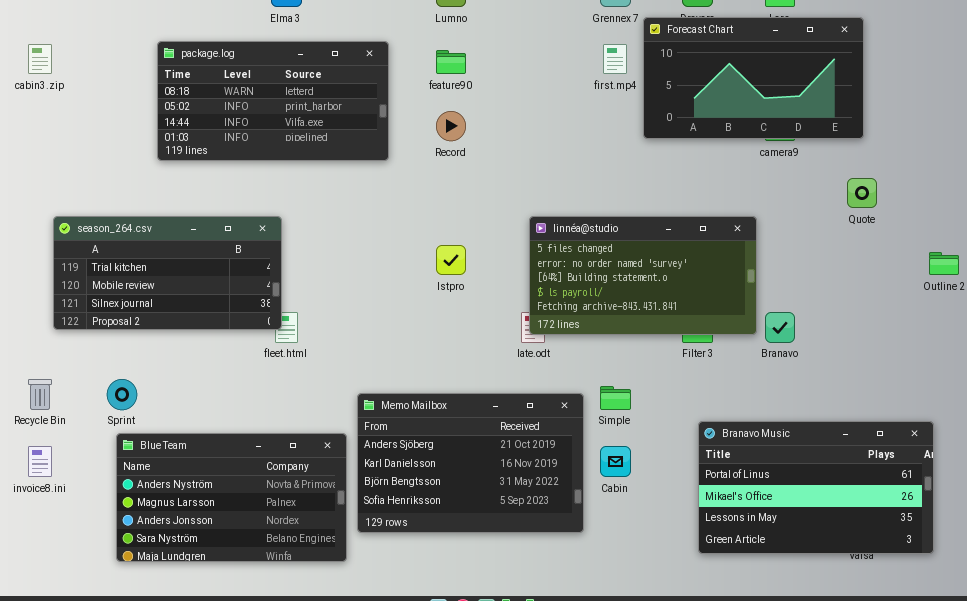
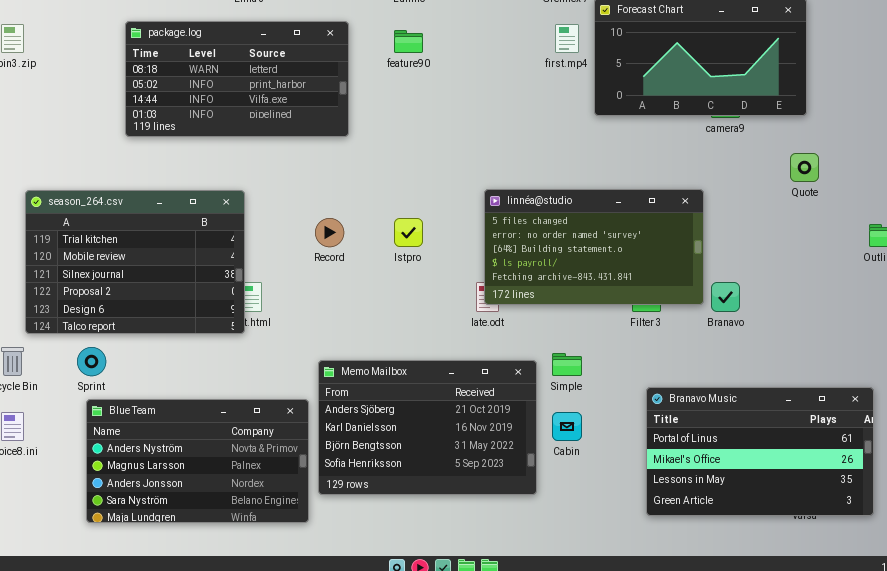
Record: [436,111,466,141] -> [315,218,344,247], moved
season_264.csv: [53,216,282,330] -> [25,190,245,334], resized

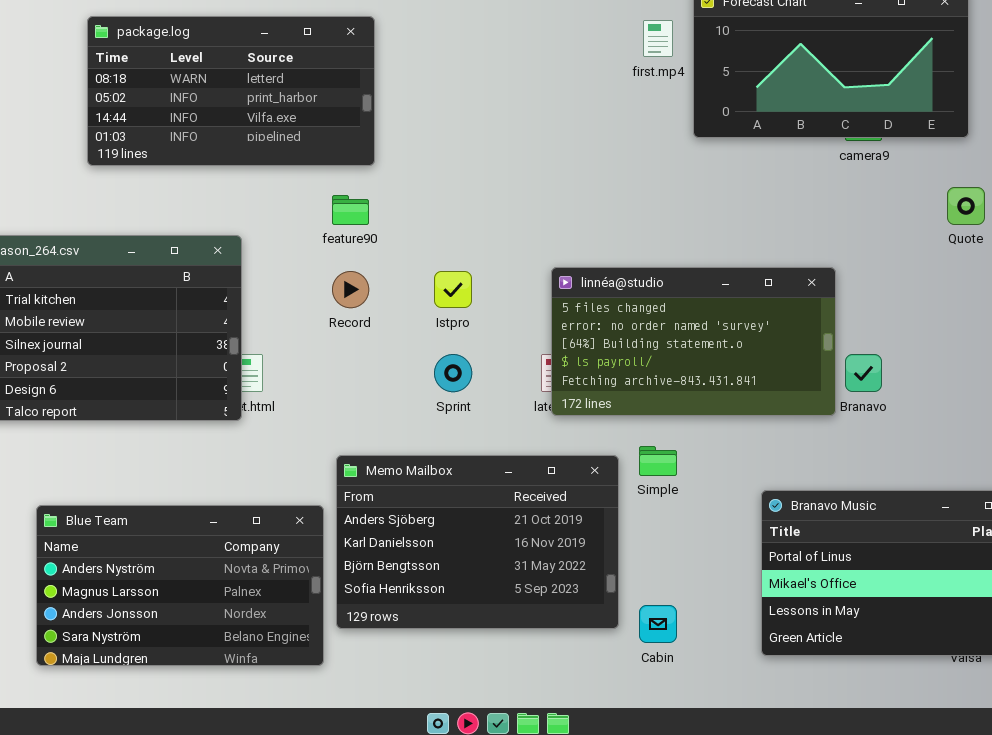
feature90: [394,30,423,53] -> [332,195,369,225], moved
linnéa@studio: [484,189,704,305] -> [551,267,836,416], moved
Sprint: [77,347,106,376] -> [434,354,472,392], moved
Cabin: [552,412,582,441] -> [639,605,677,643], moved

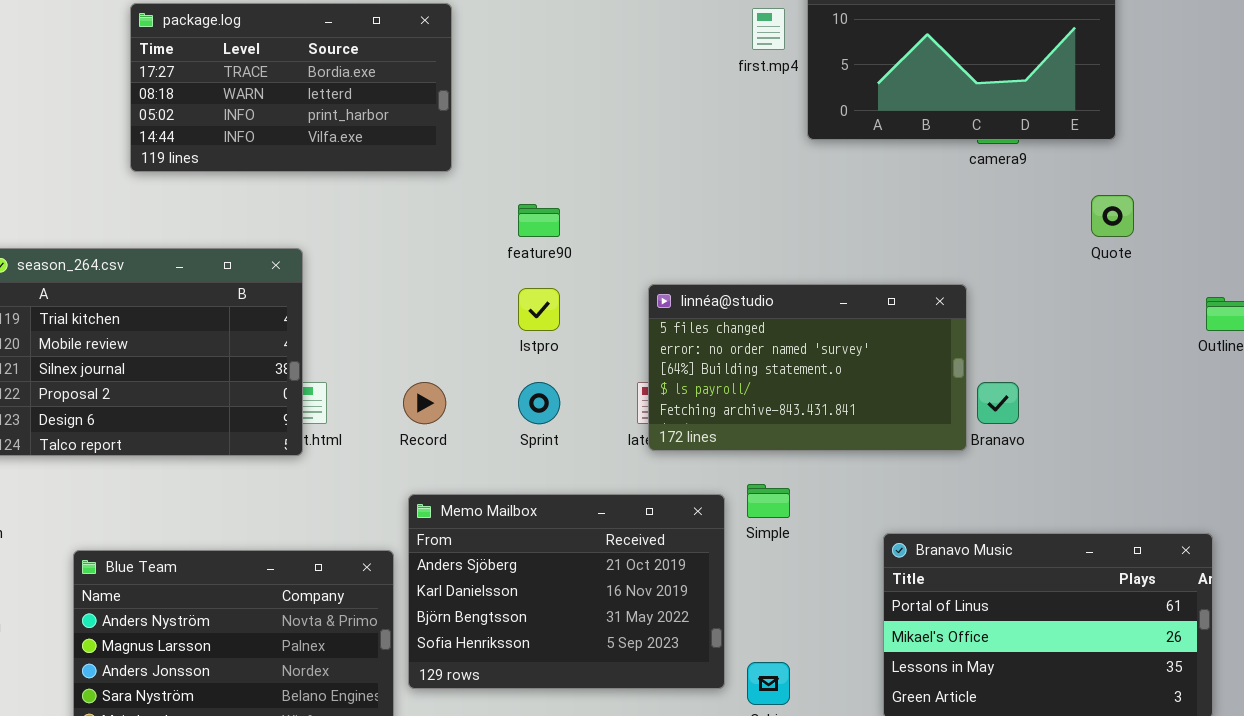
package.log: [87,16,375,166] -> [130,3,452,172], scrolled up 1 row
feature90: [332,195,369,225] -> [518,204,560,237], moved
Record: [332,271,369,308] -> [403,382,446,424], moved

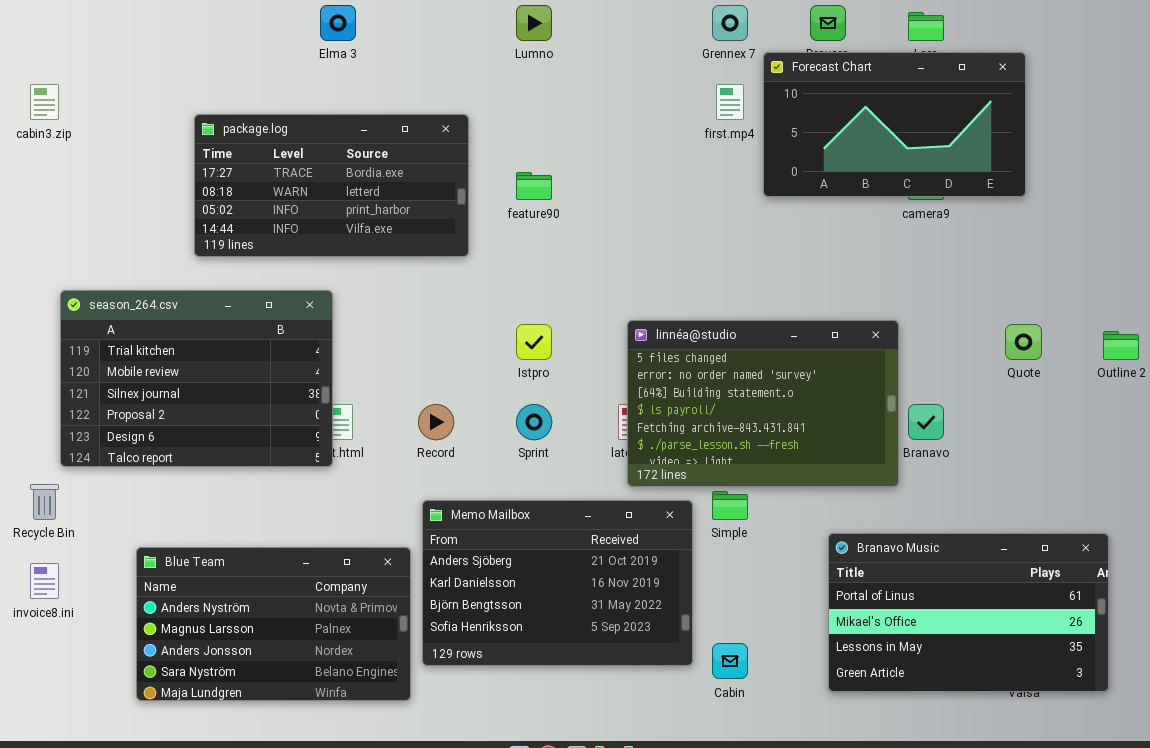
package.log: [130,3,452,172] -> [194,114,469,257], moved
Quote: [1091,195,1134,237] -> [1005,324,1042,360], moved
feature90: [518,204,560,237] -> [516,172,552,200], moved
linnéa@studio: [648,284,967,451] -> [627,320,899,487], resized

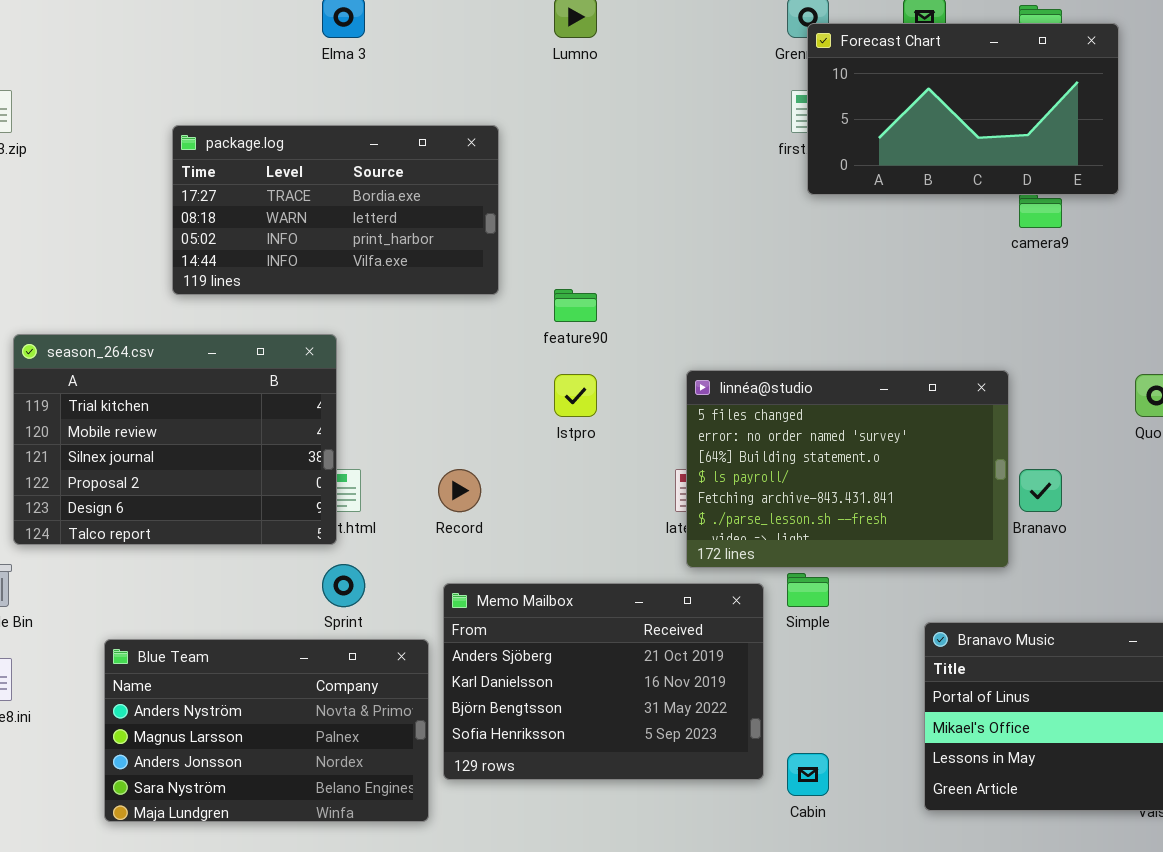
Forecast Chart: [763,52,1026,197] -> [807,23,1119,195], moved
feature90: [516,172,552,200] -> [554,289,597,322], moved
Sprint: [516,404,552,440] -> [322,564,365,607], moved

